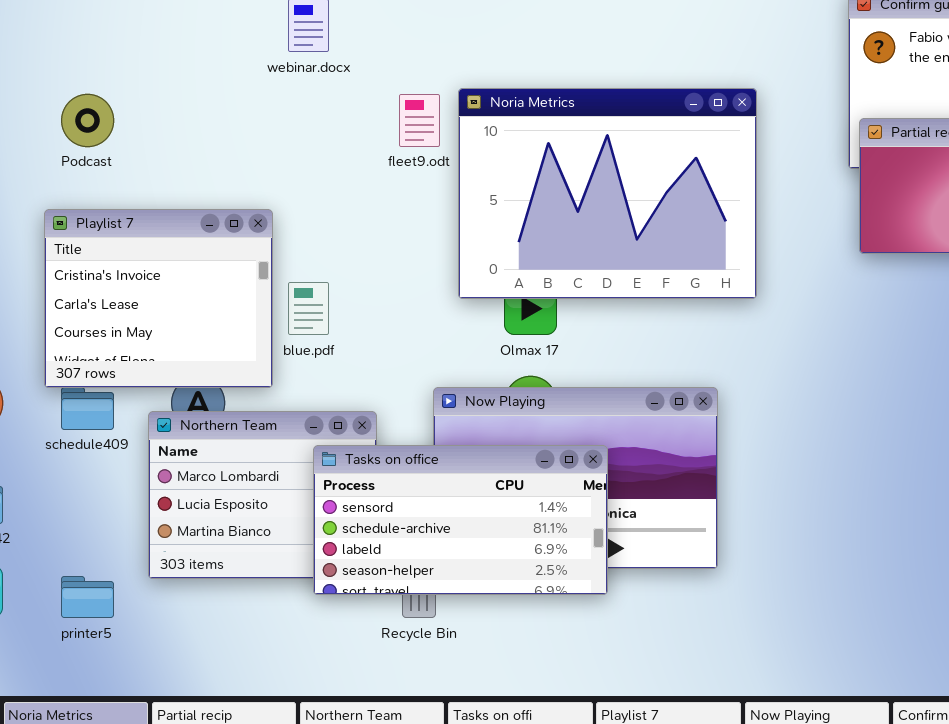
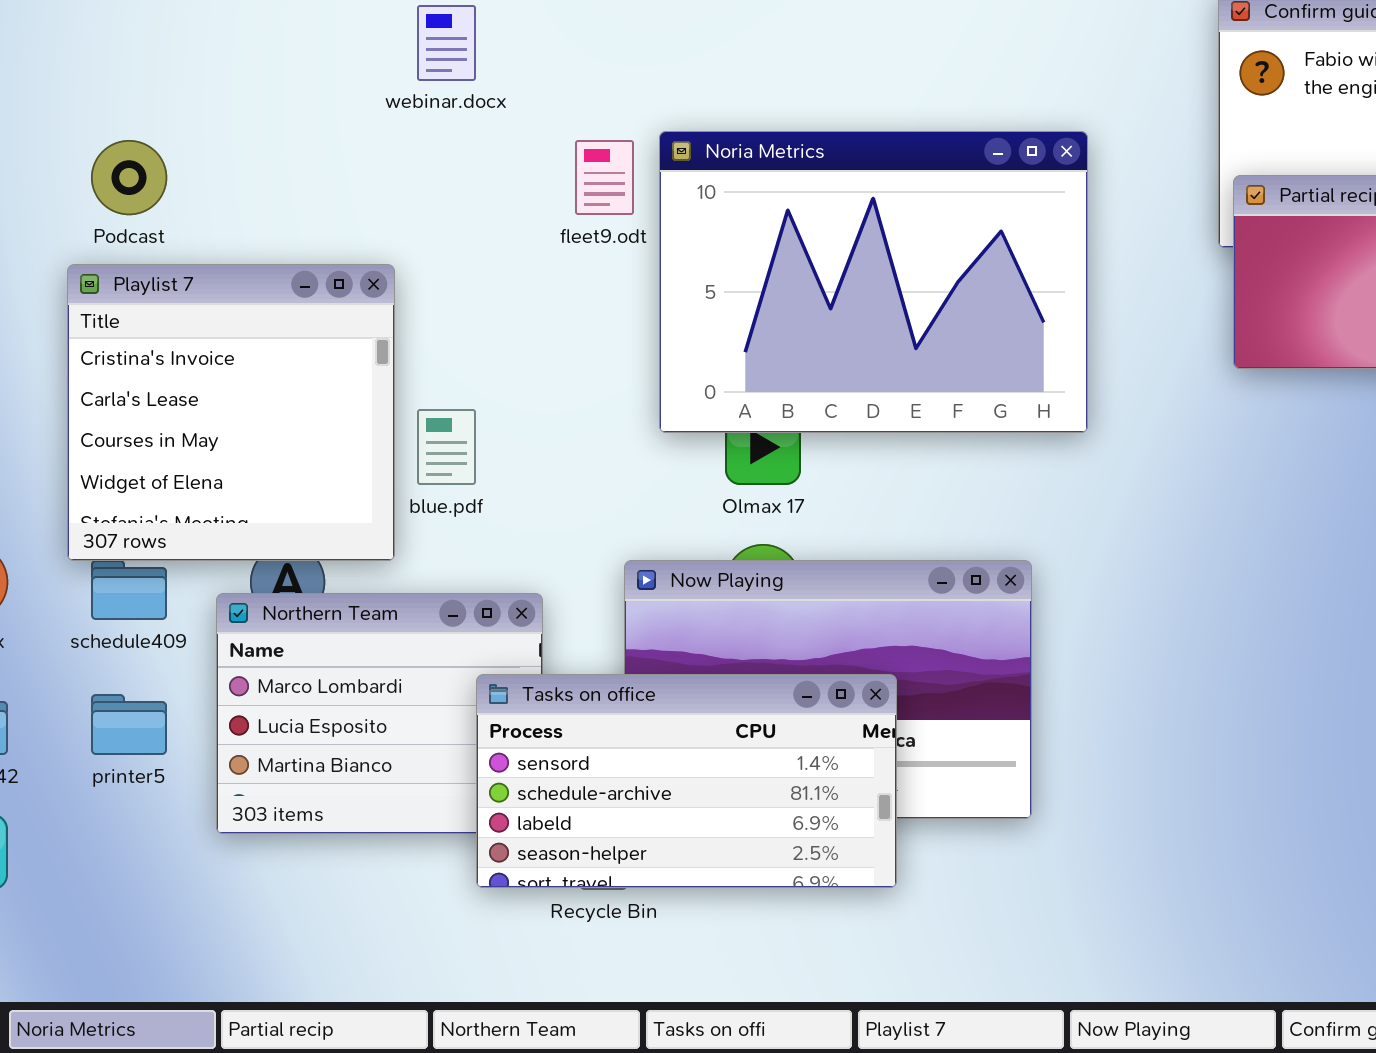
Playlist 7: [44,209,273,388] -> [67,264,395,561], resized
Tasks on office: [313,445,608,595] -> [476,674,897,888], moved
printer5: [61,576,114,618] -> [91,694,167,755], moved

